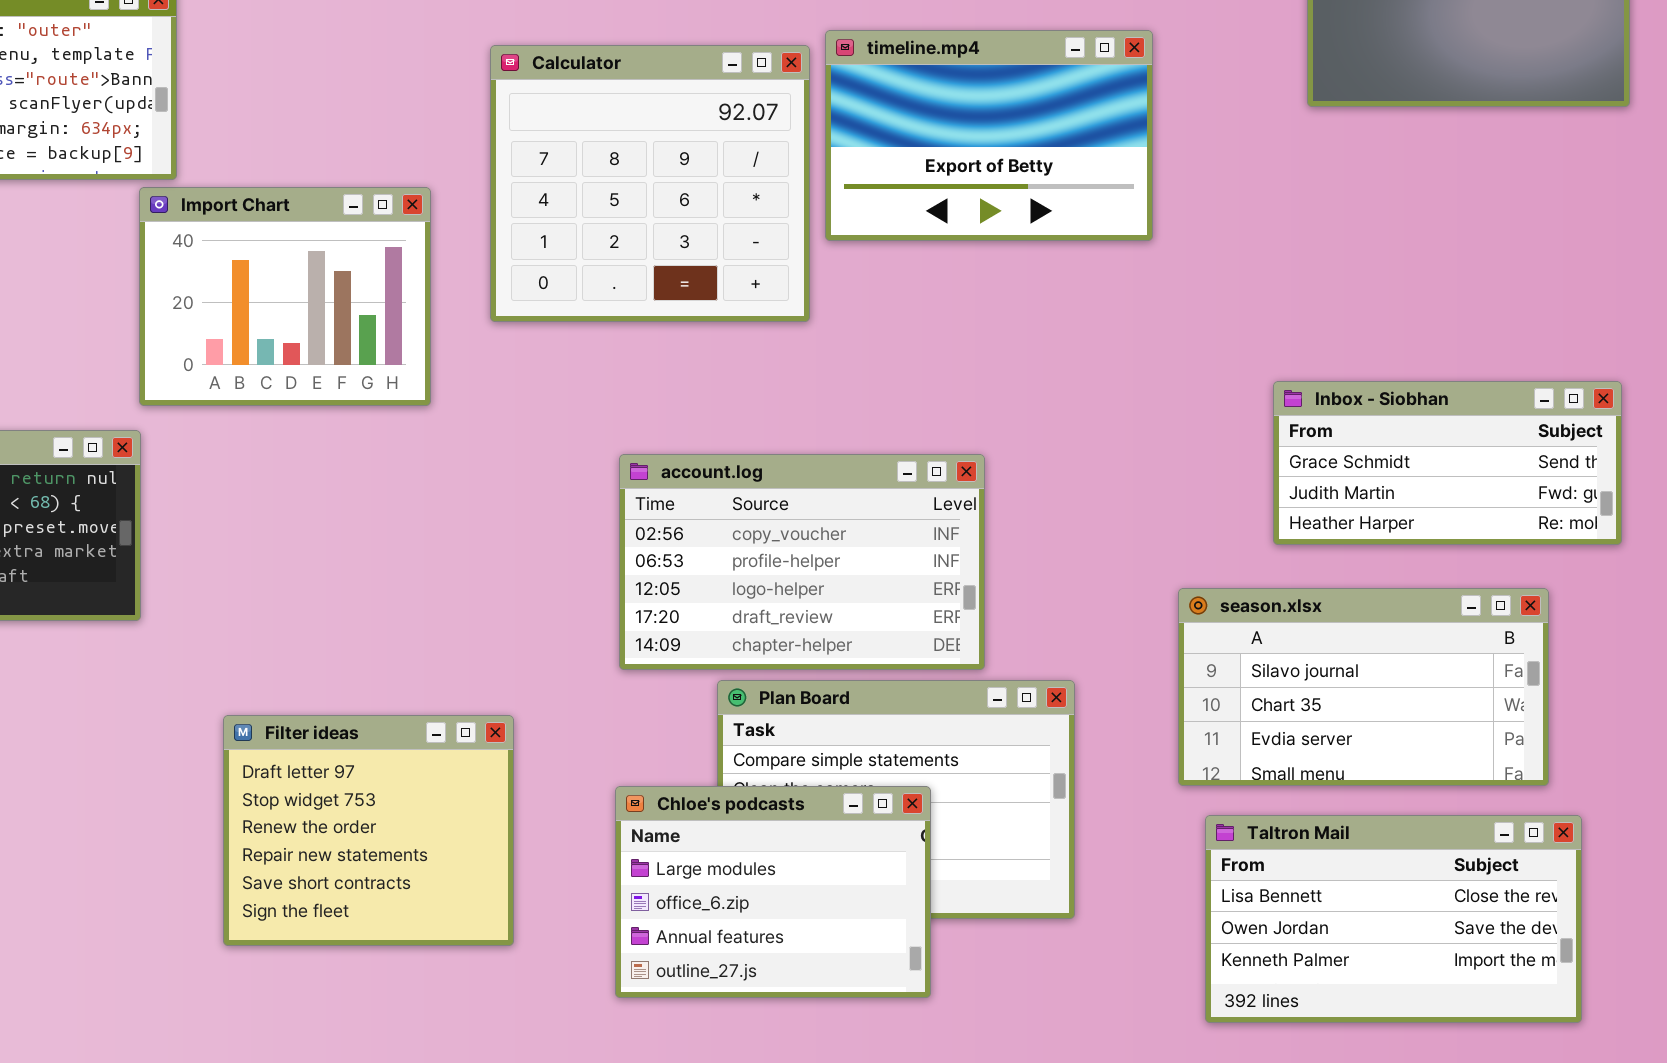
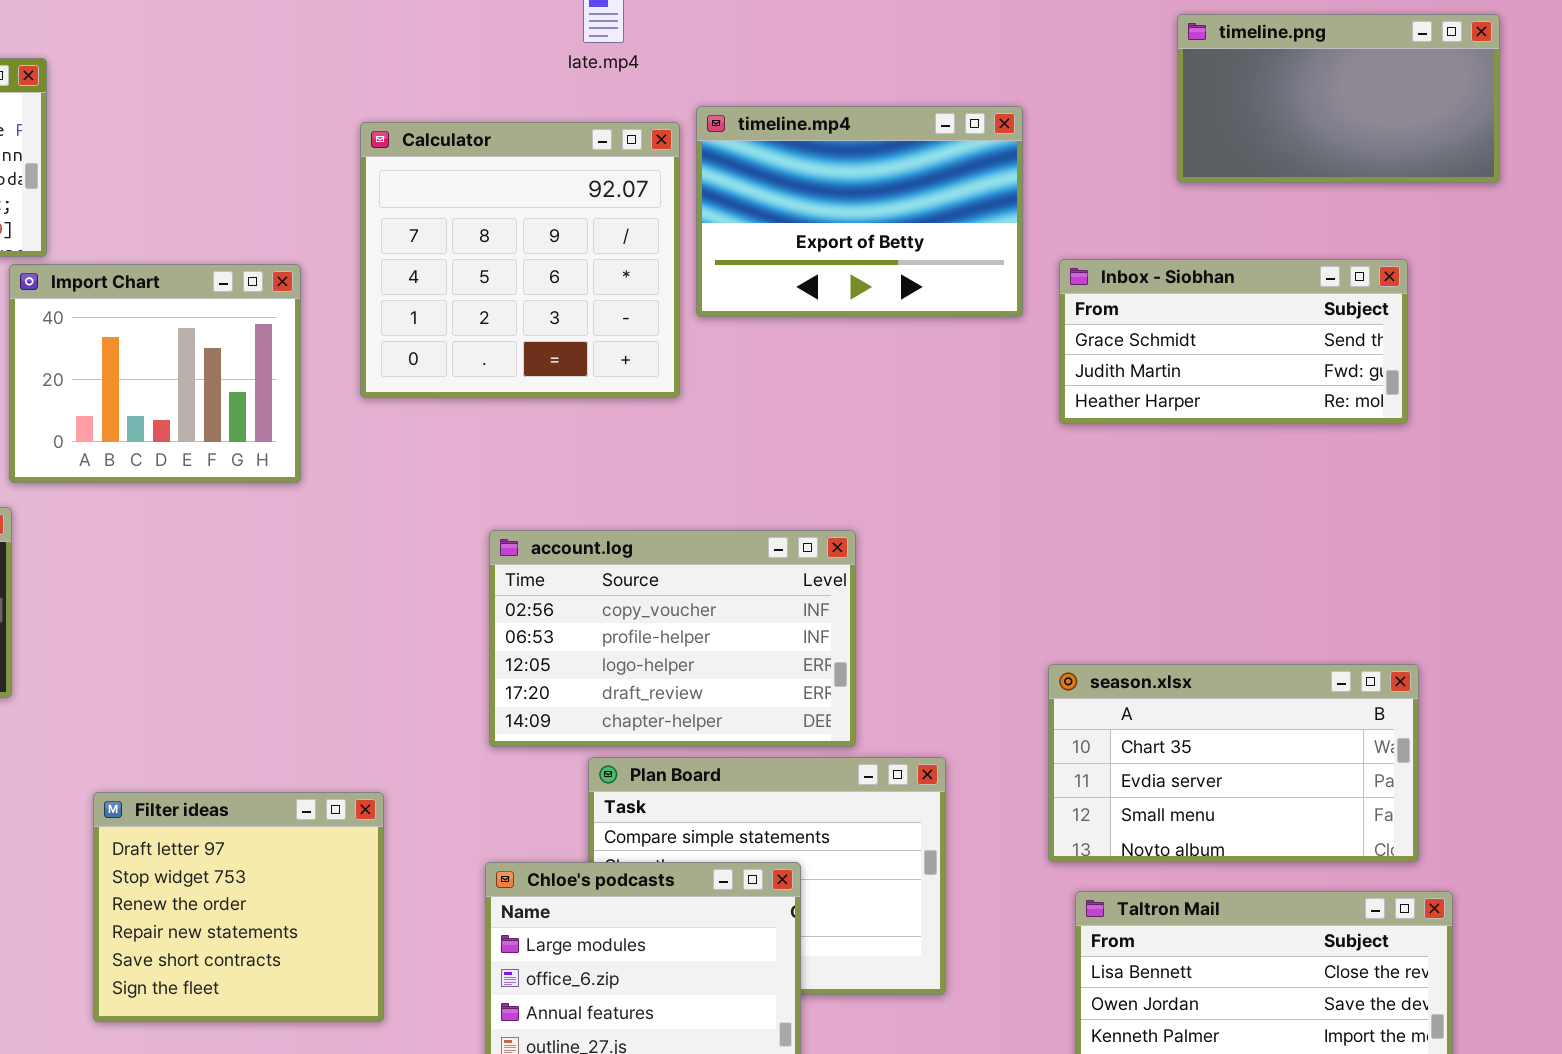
Inbox - Siobhan: [1273,381,1622,545] -> [1059,259,1408,424], moved
season.xlsx: [1178,588,1549,786] -> [1048,664,1419,862], scrolled down 1 row

